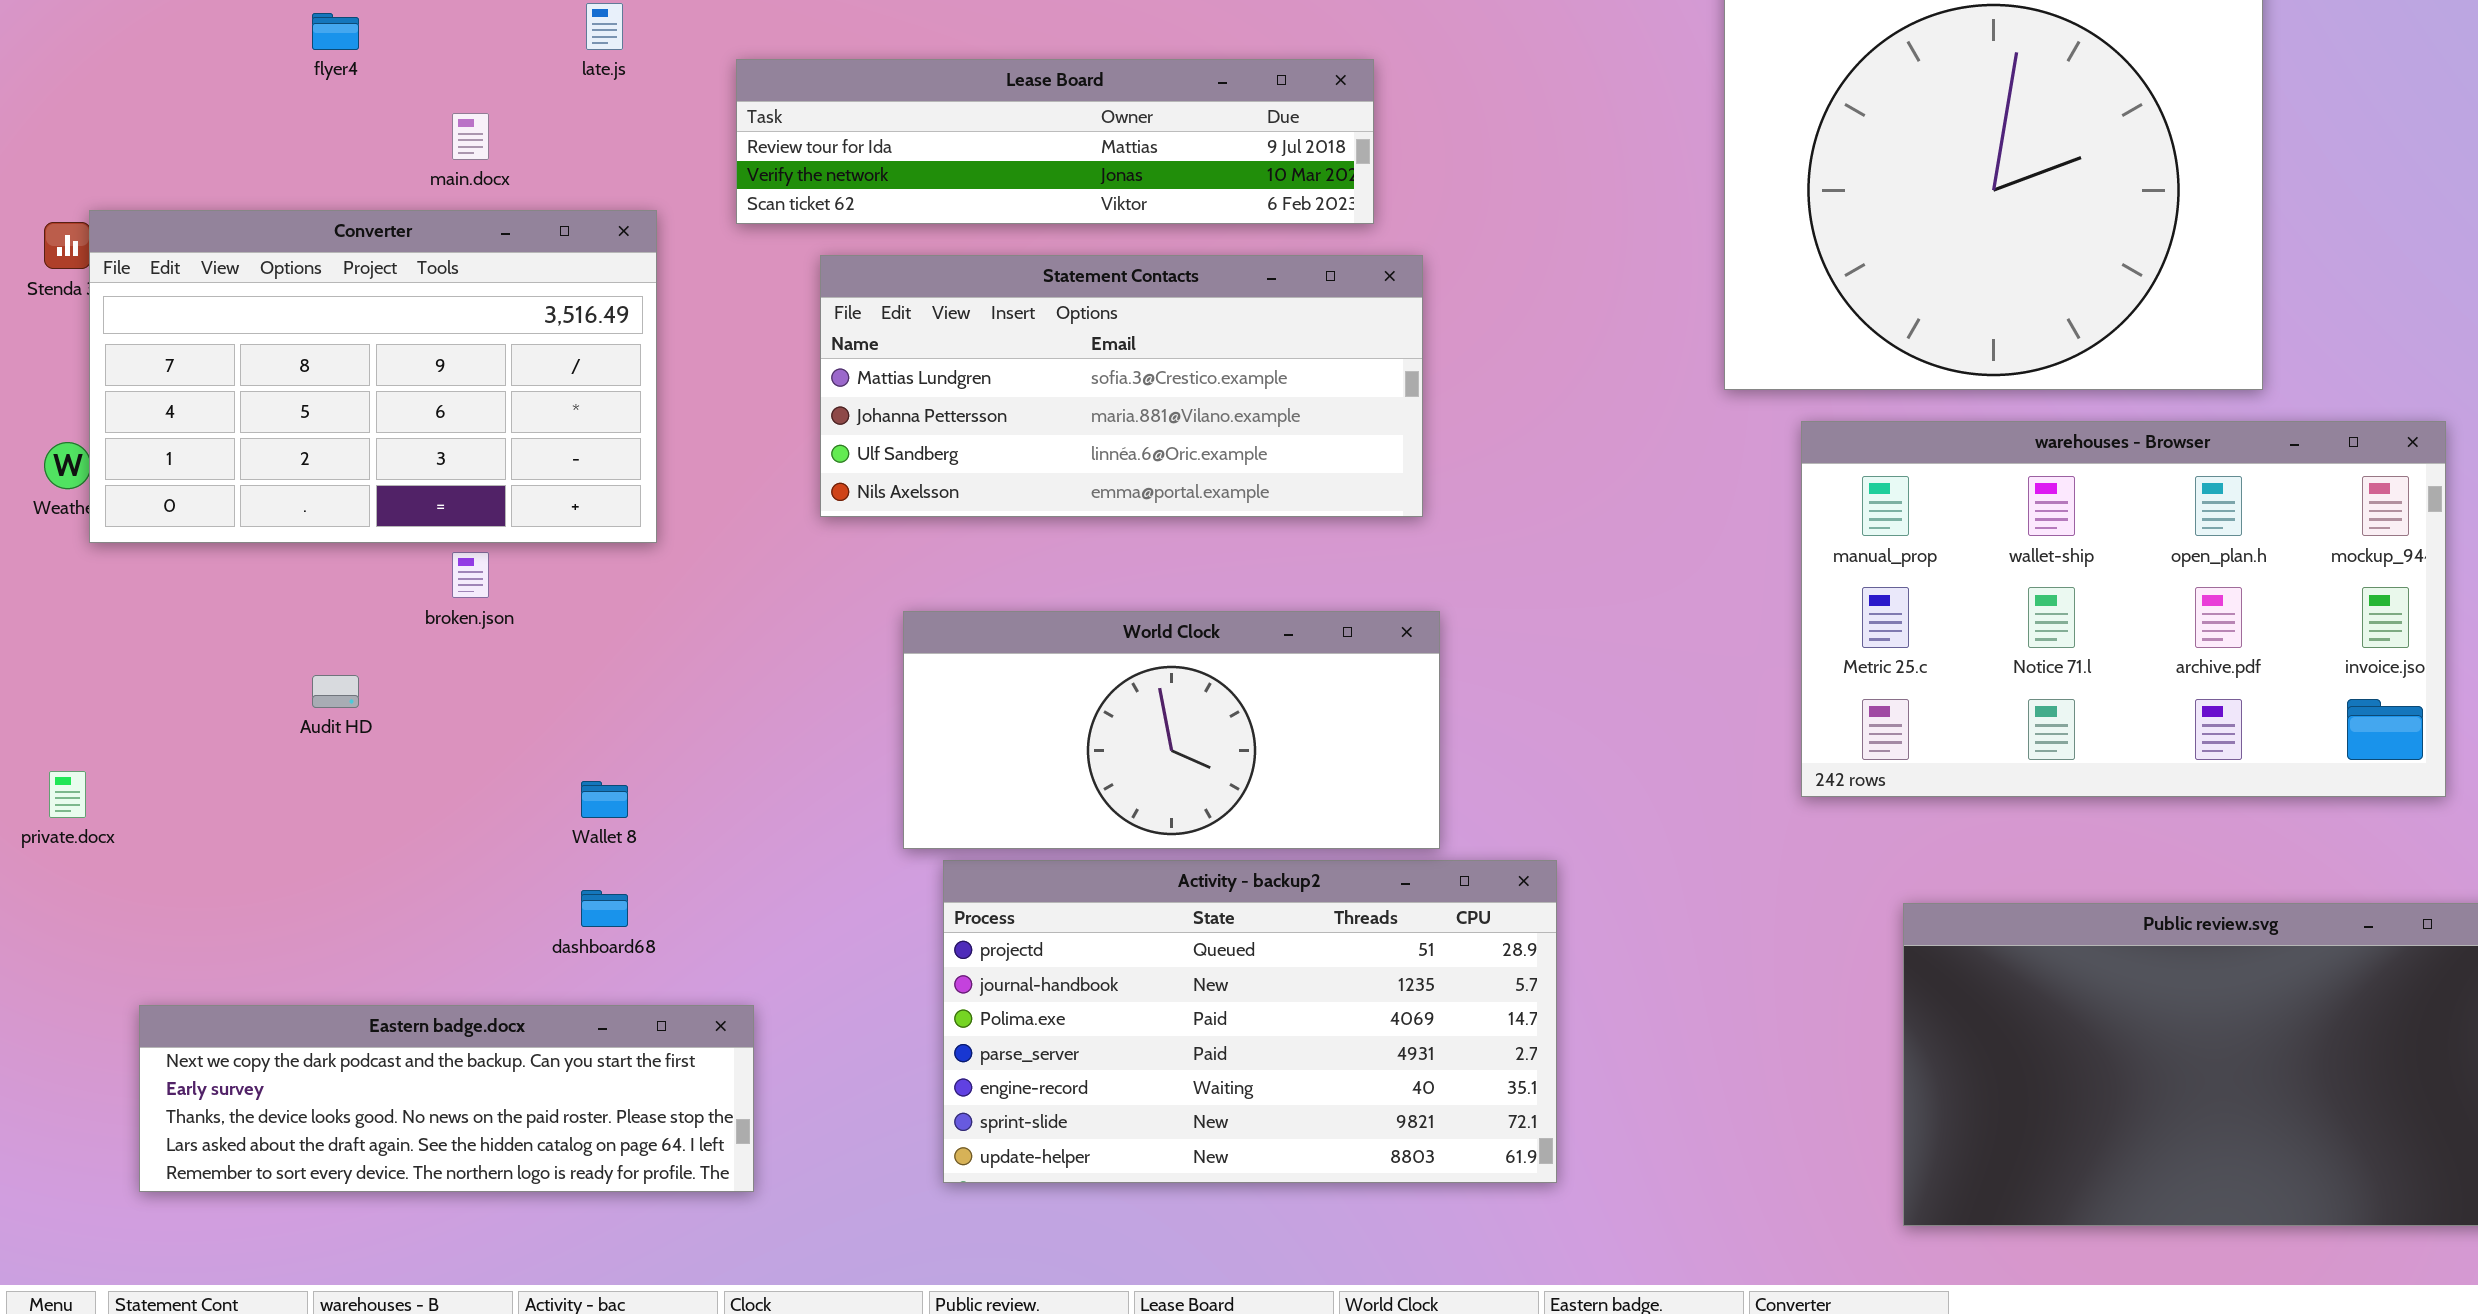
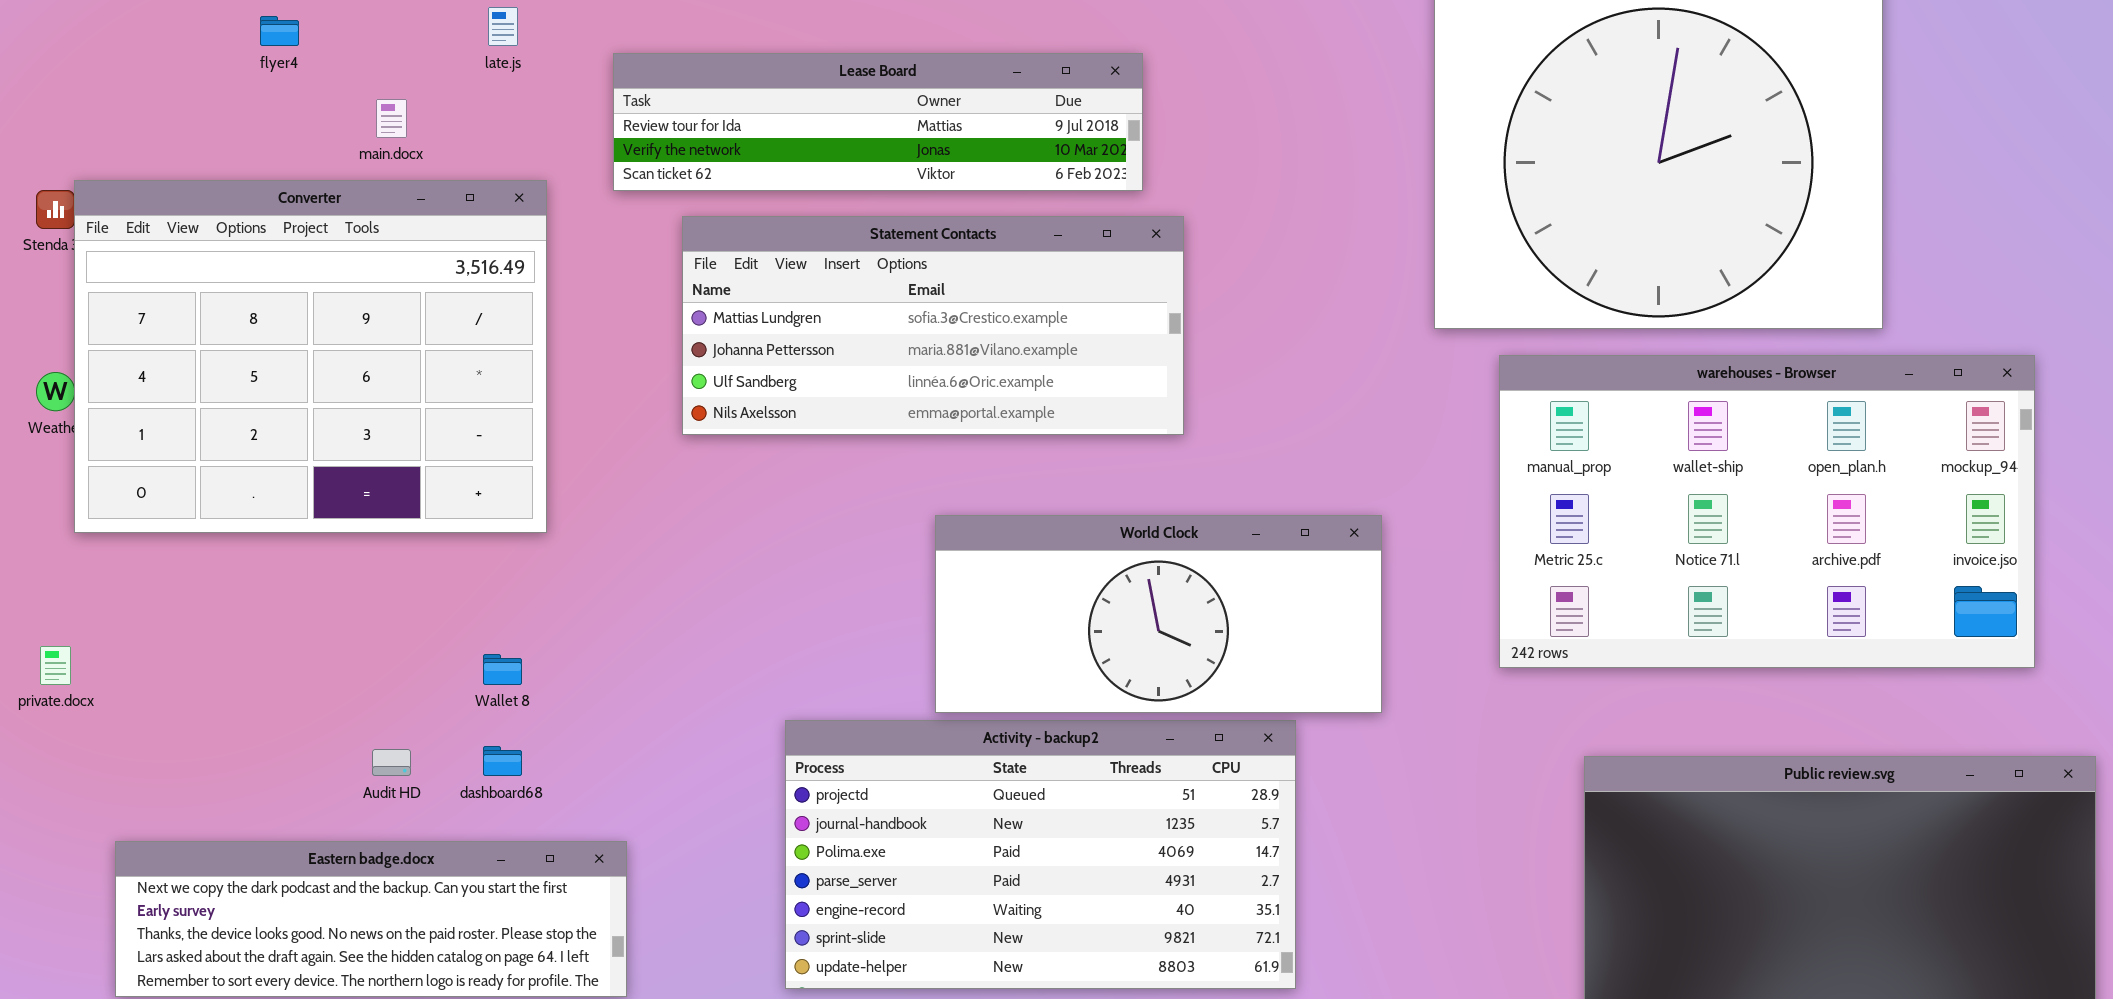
Converter: [89,210,657,543] -> [74,180,547,533], resized
World Clock: [903,611,1440,849] -> [935,515,1382,713], moved
Audit HD: [312,675,359,708] -> [372,749,411,776], moved

